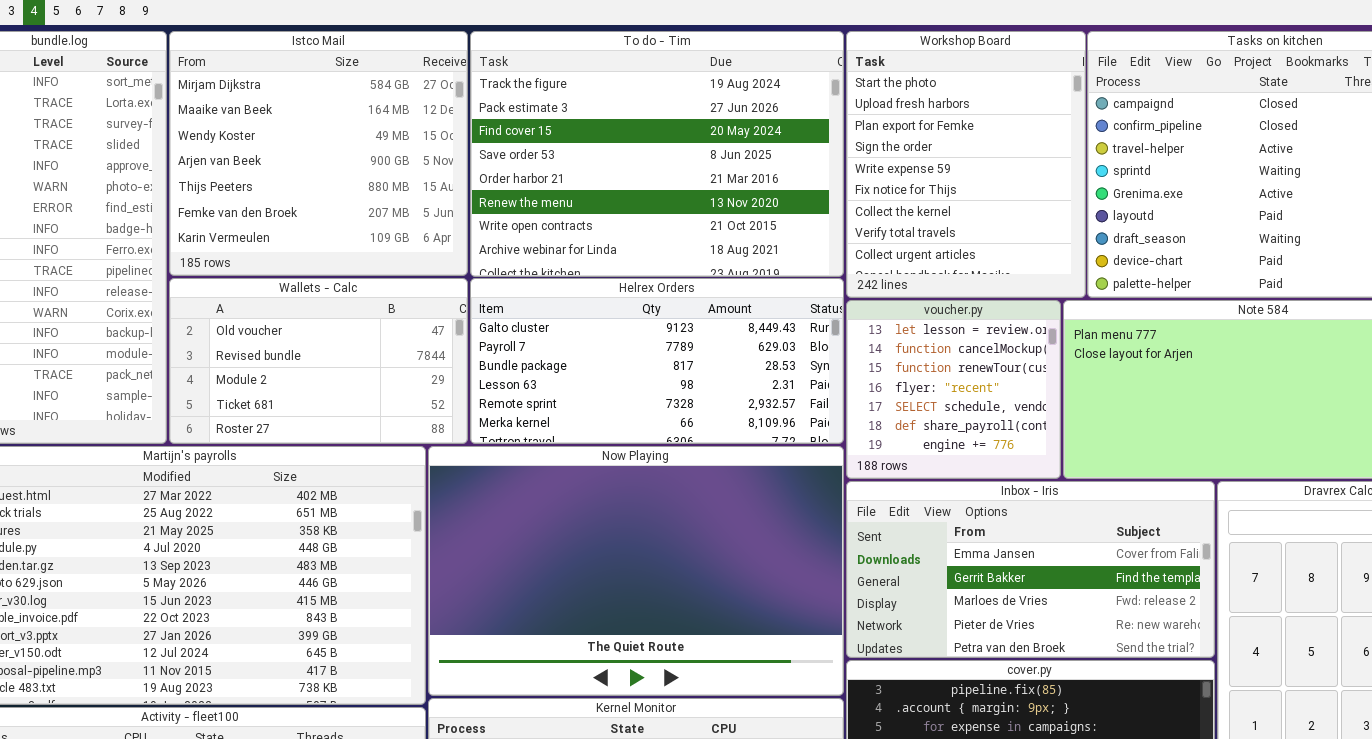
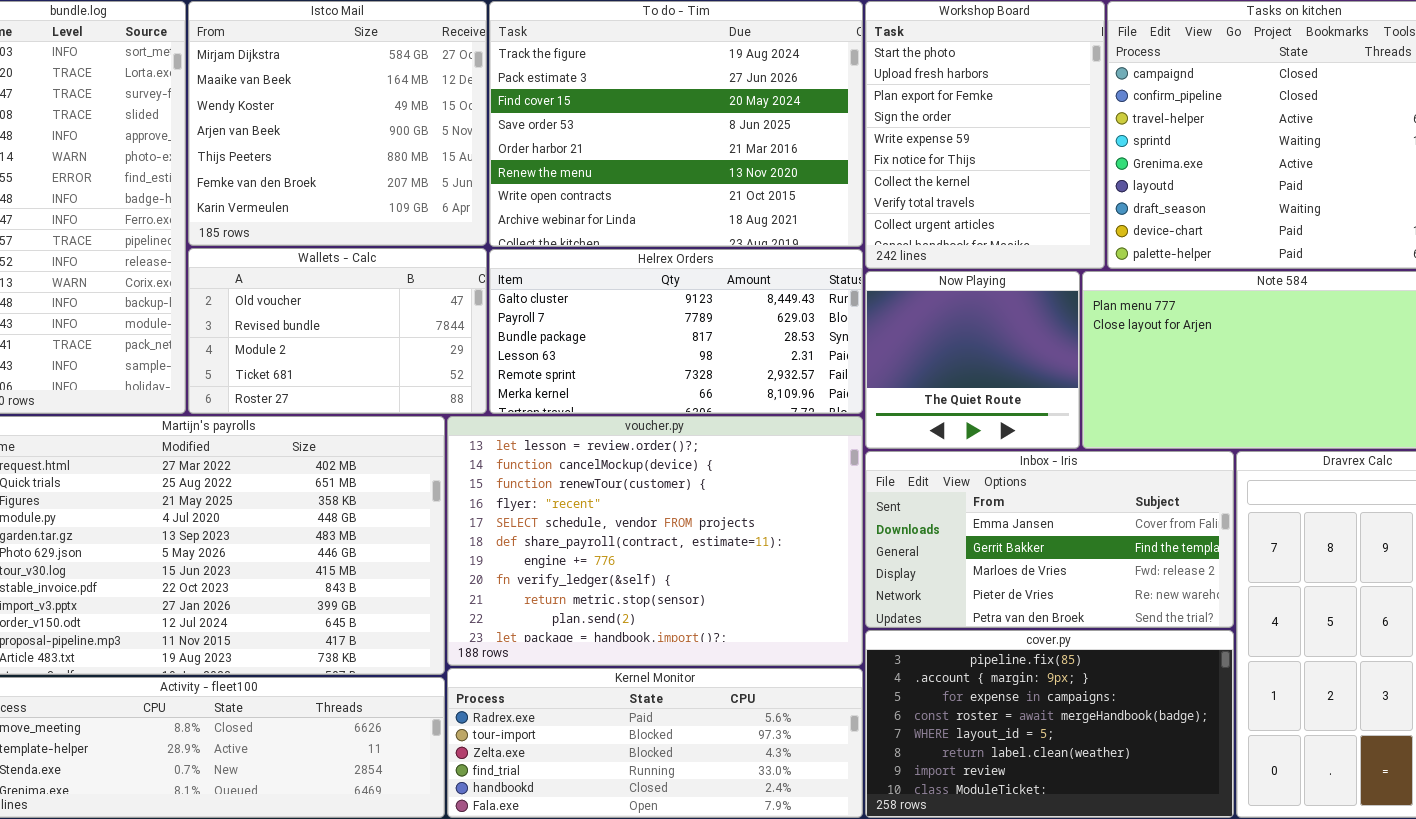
voucher.py: [846,300,1061,479] -> [447,416,863,666], moved, resized
Now Playing: [428,446,844,696] -> [865,271,1080,449], moved, resized

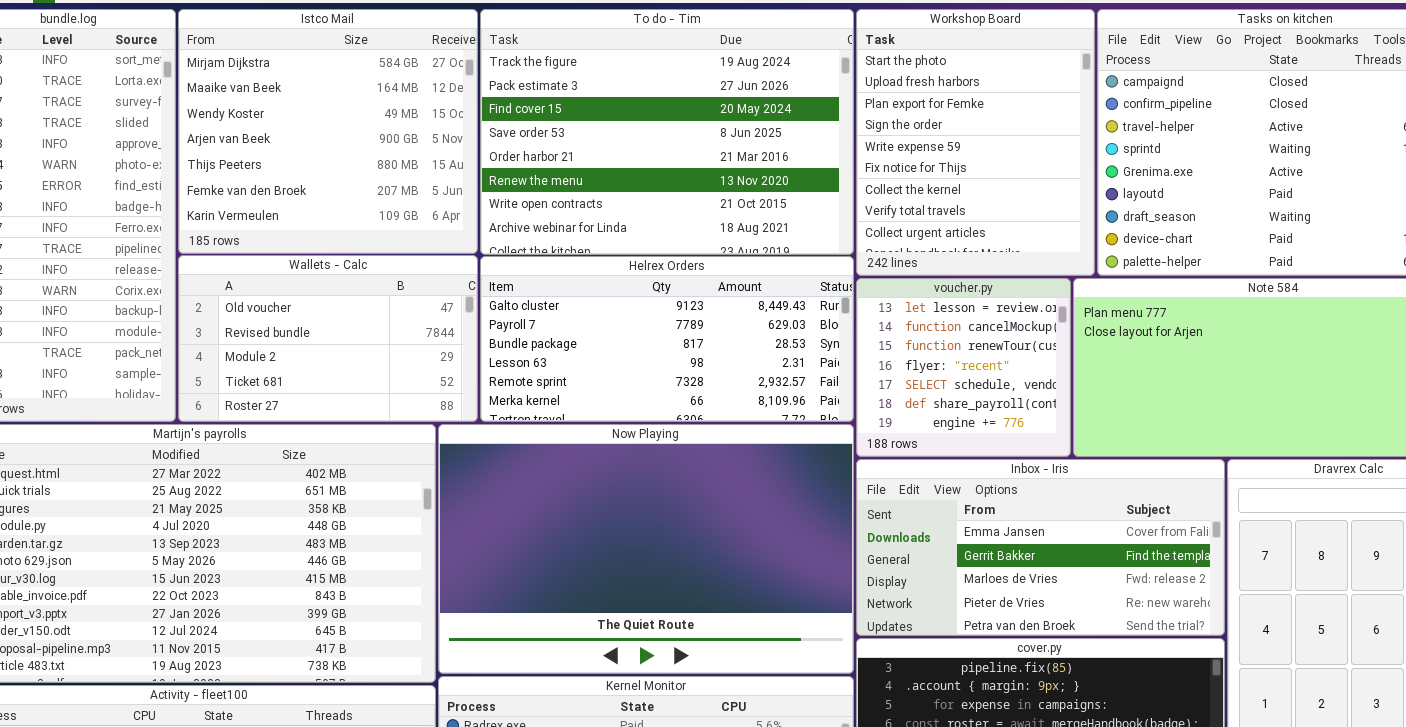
Now Playing: [865,271,1080,449] -> [438,424,854,674], moved, resized
voucher.py: [447,416,863,666] -> [856,278,1071,457], moved, resized

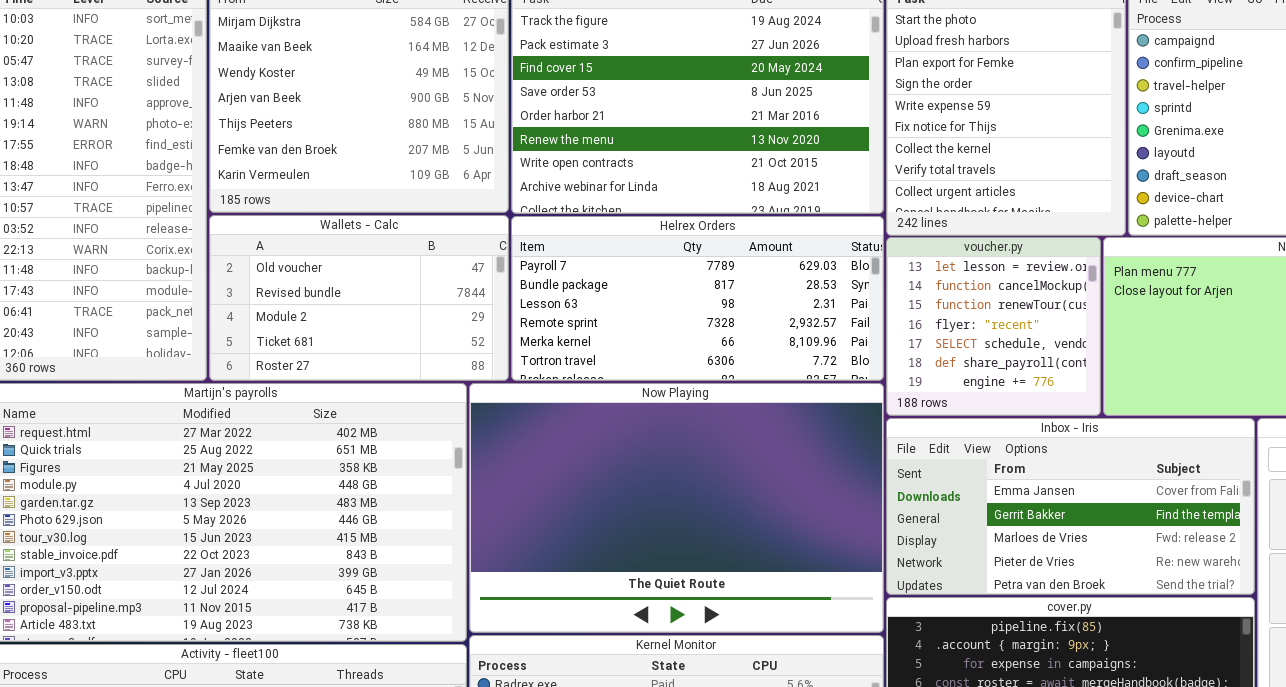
Helrex Orders: [480,256,854,422] -> [511,216,884,381], scrolled down 1 row

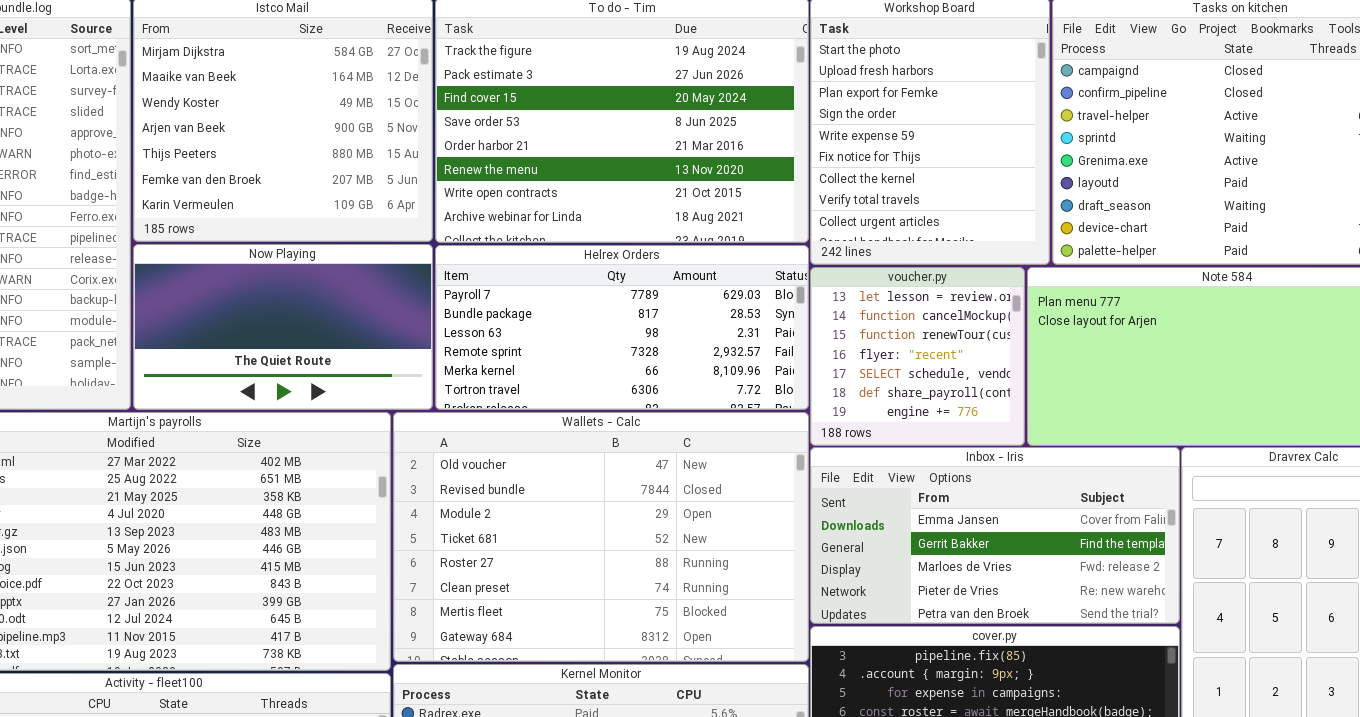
Wallets - Calc: [209,215,509,381] -> [393,412,809,662], moved, resized
Now Playing: [469,383,884,633] -> [133,244,433,410], moved, resized

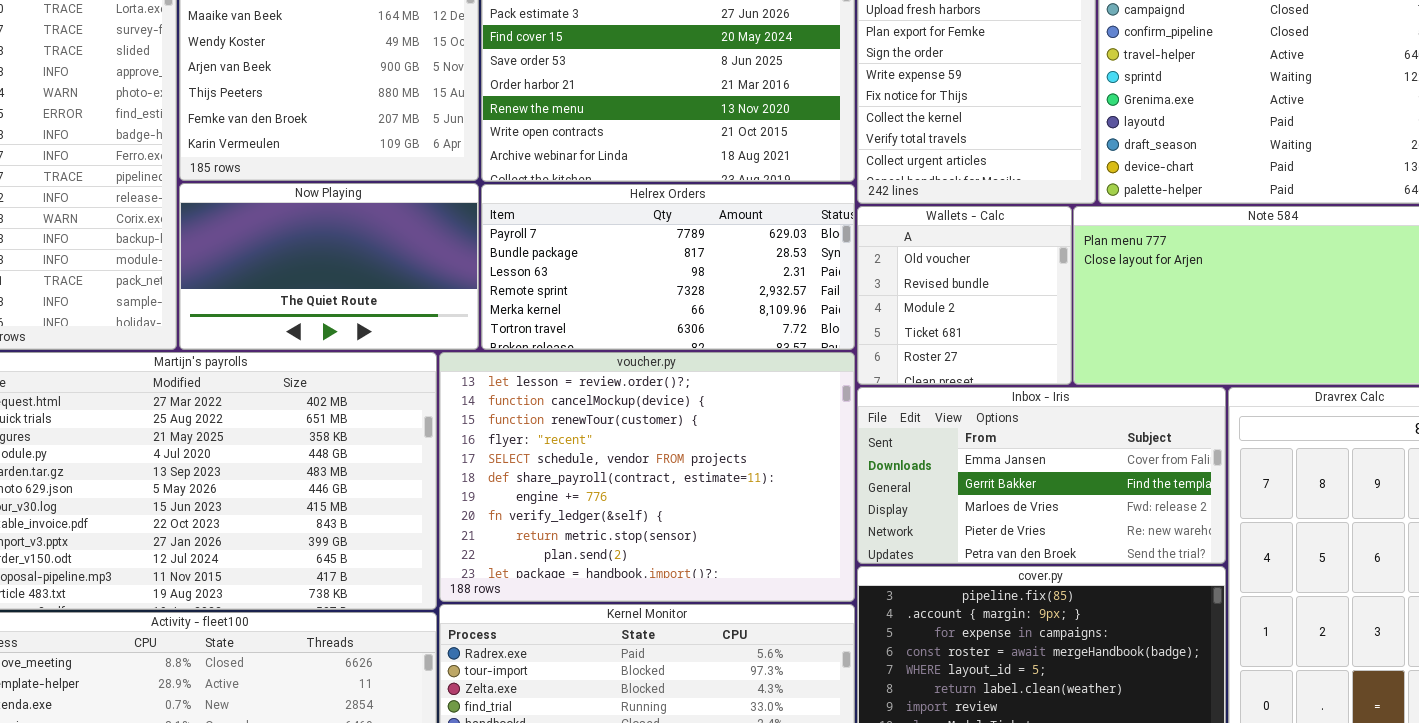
voucher.py: [810,267,1025,446] -> [439,352,855,602], moved, resized
Wallets - Calc: [393,412,809,662] -> [857,206,1072,385], moved, resized

